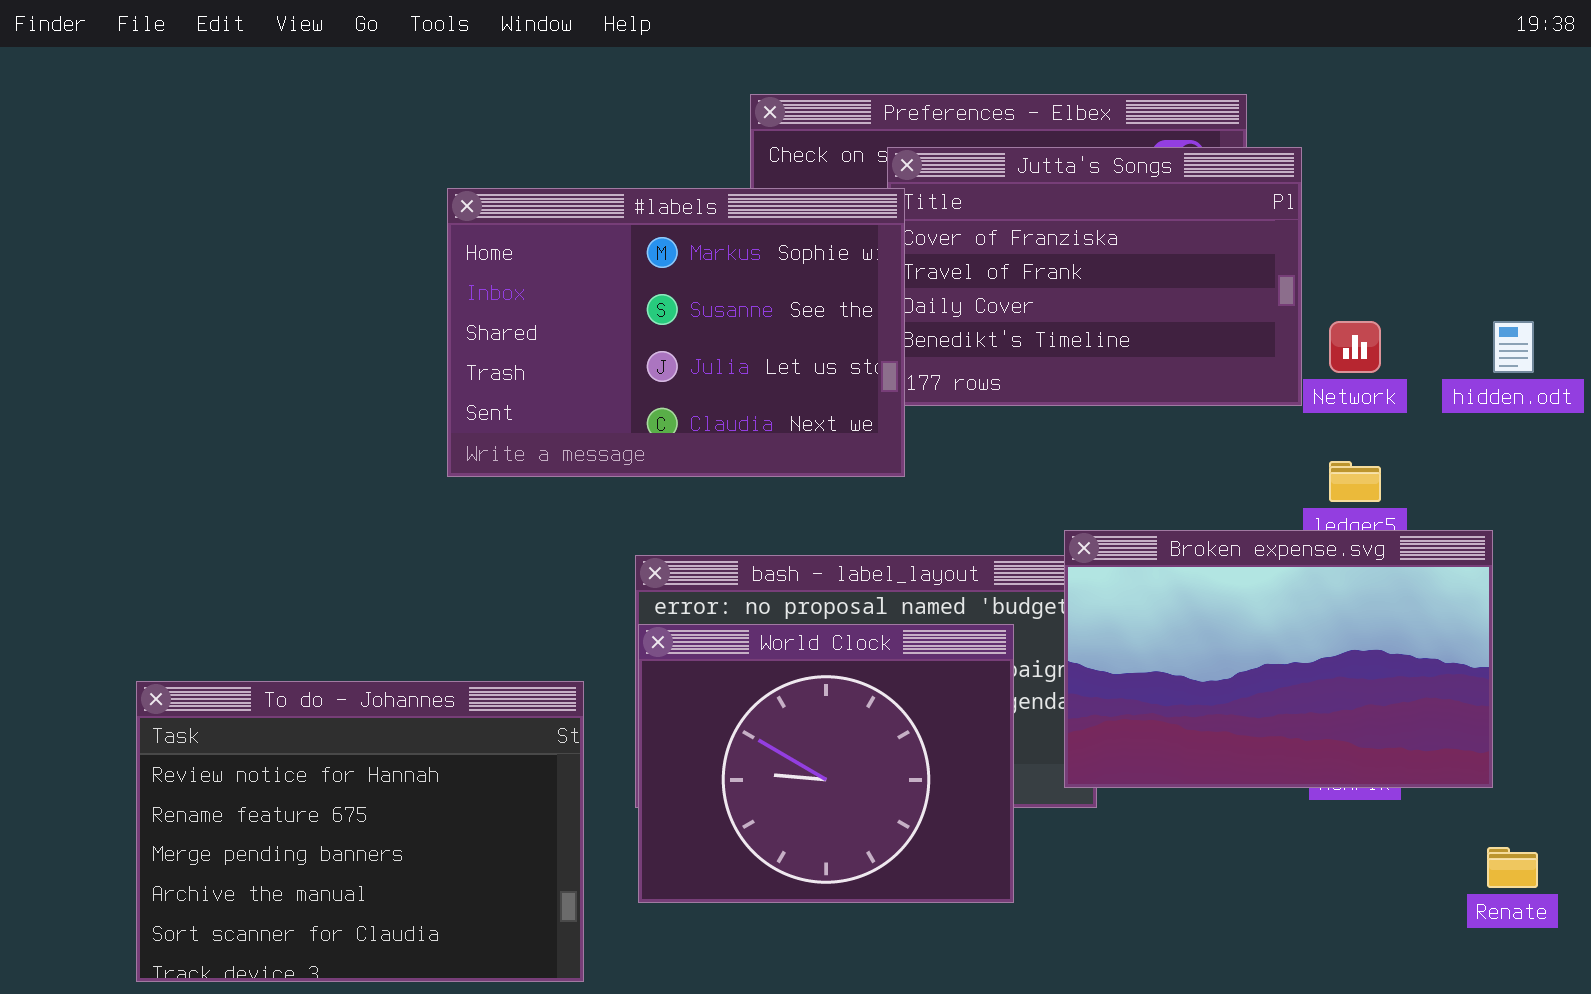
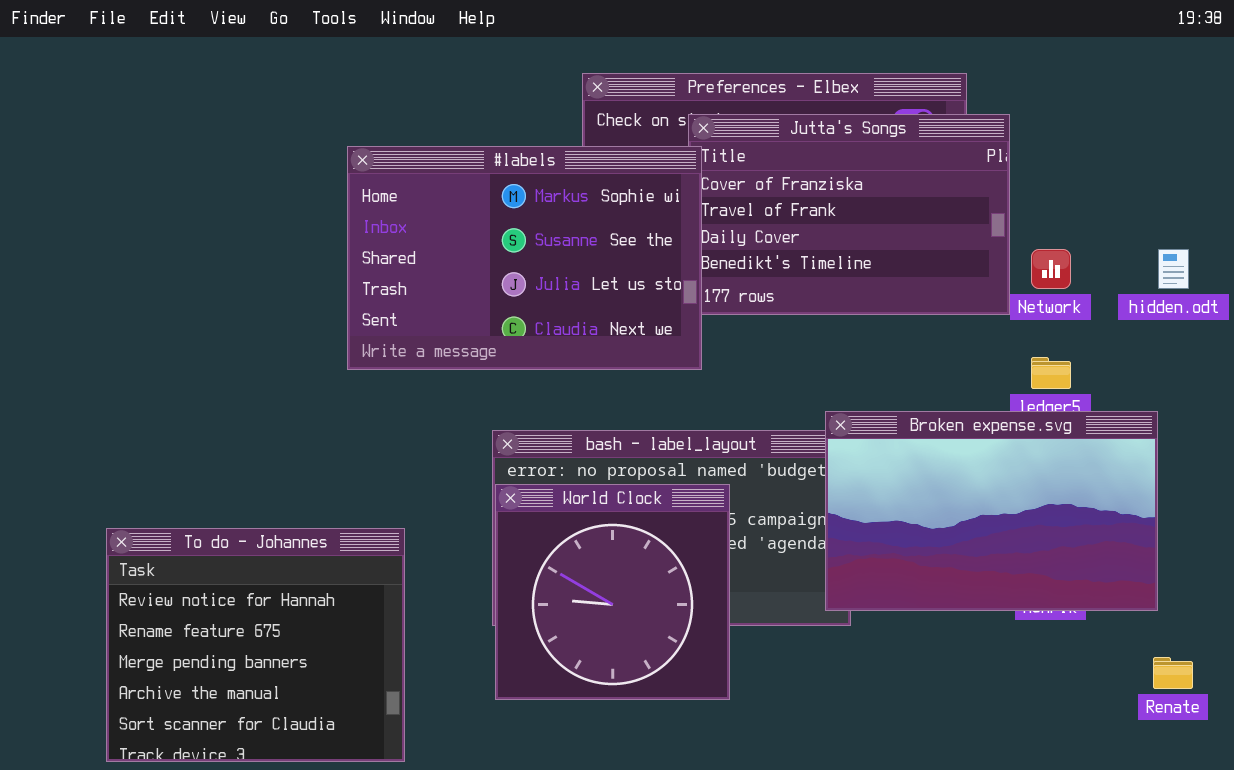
World Clock: [638,624,1014,903] -> [495,484,730,700], resized
To do - Johannes: [136,681,584,982] -> [106,528,405,762], resized

